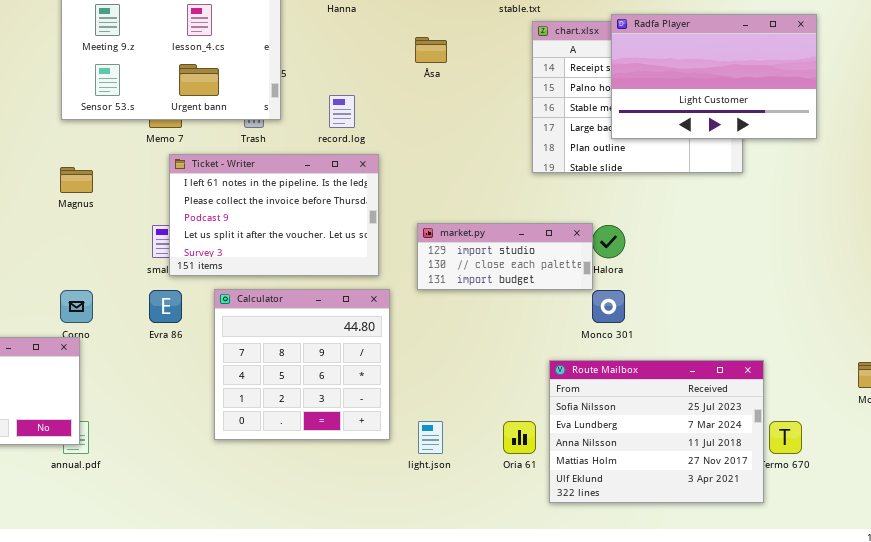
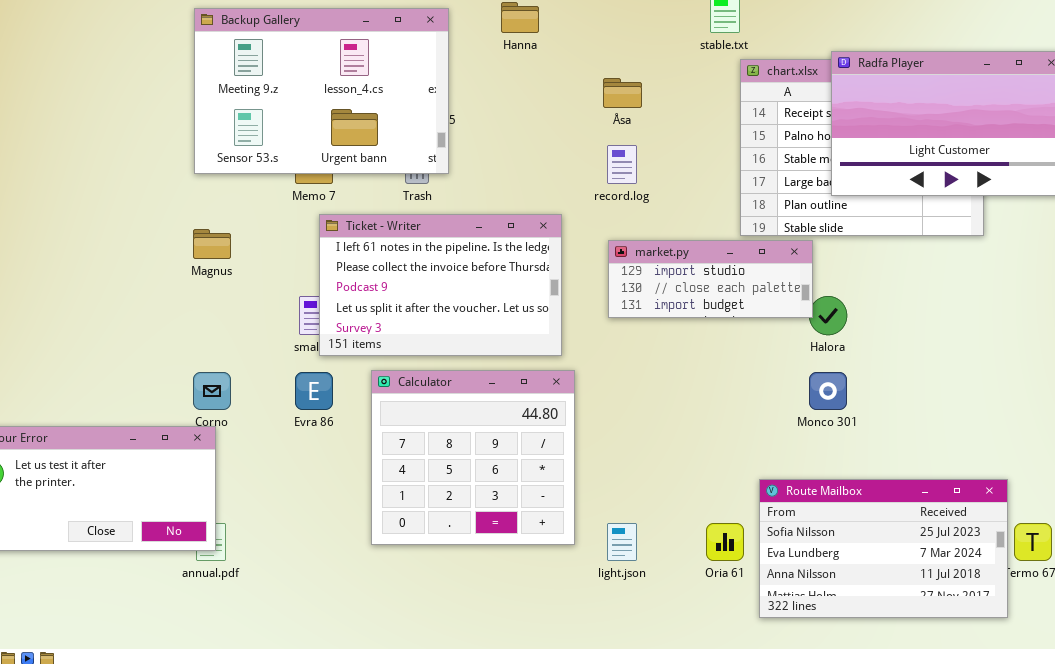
record.log: [329,95,355,128] -> [607,145,637,184], moved
market.py: [417,223,593,290] -> [608,240,813,318], moved
Route Mailbox: [549,360,764,503] -> [759,479,1008,618], resized

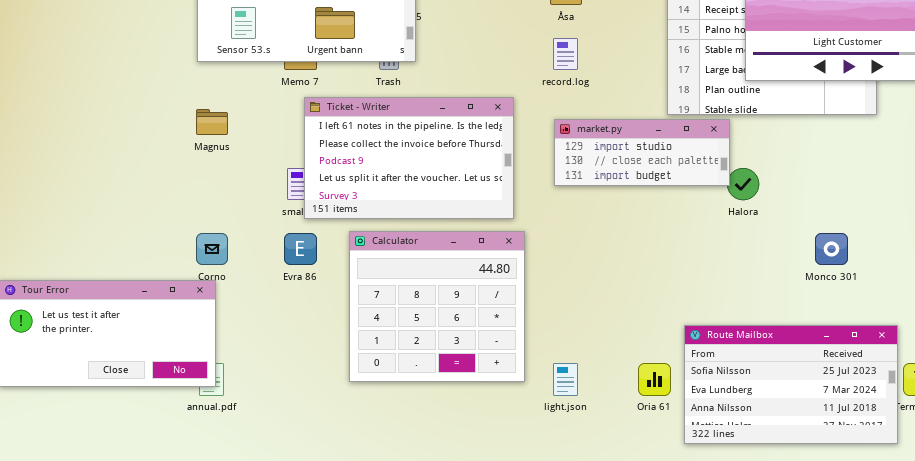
Monco 301: [809,372,847,410] -> [815,233,848,265], moved

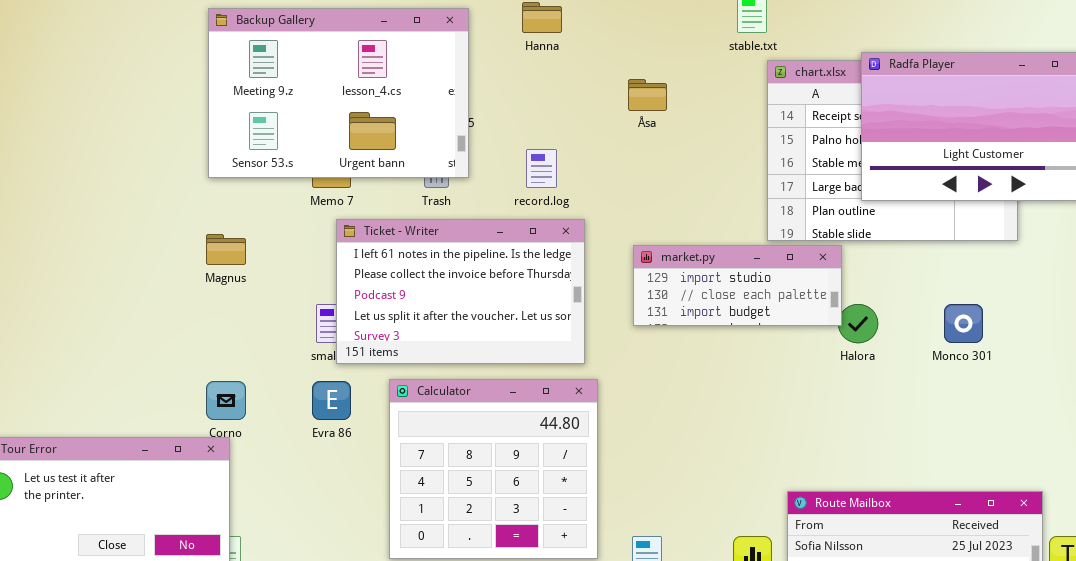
record.log: [553,38,578,70] -> [526,149,557,188], moved
Monco 301: [815,233,848,265] -> [944,304,983,343], moved

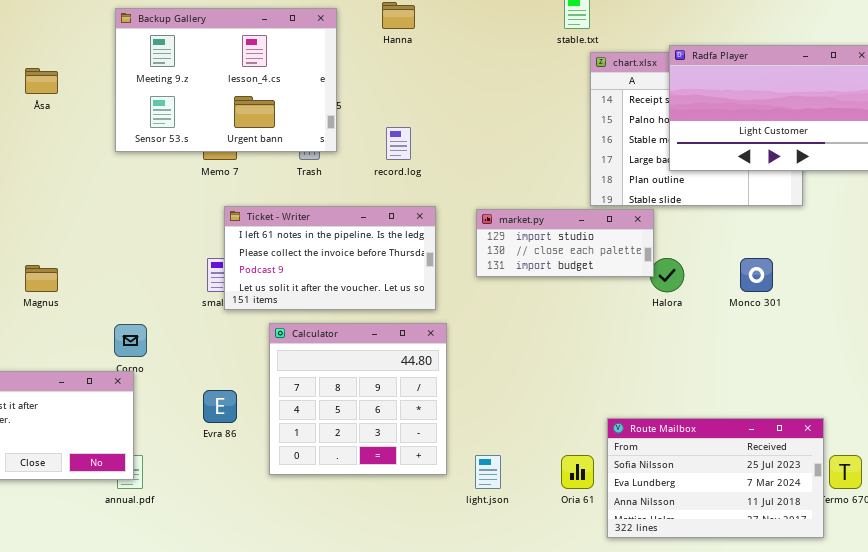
Åsa: [628,79,667,111] -> [25,68,58,94], moved
Ticket - Writer: [336,219,585,364] -> [224,206,436,310], resized
Magnus: [206,234,246,265] -> [25,265,58,292], moved
Evra 86: [312,381,351,420] -> [203,390,237,423], moved

